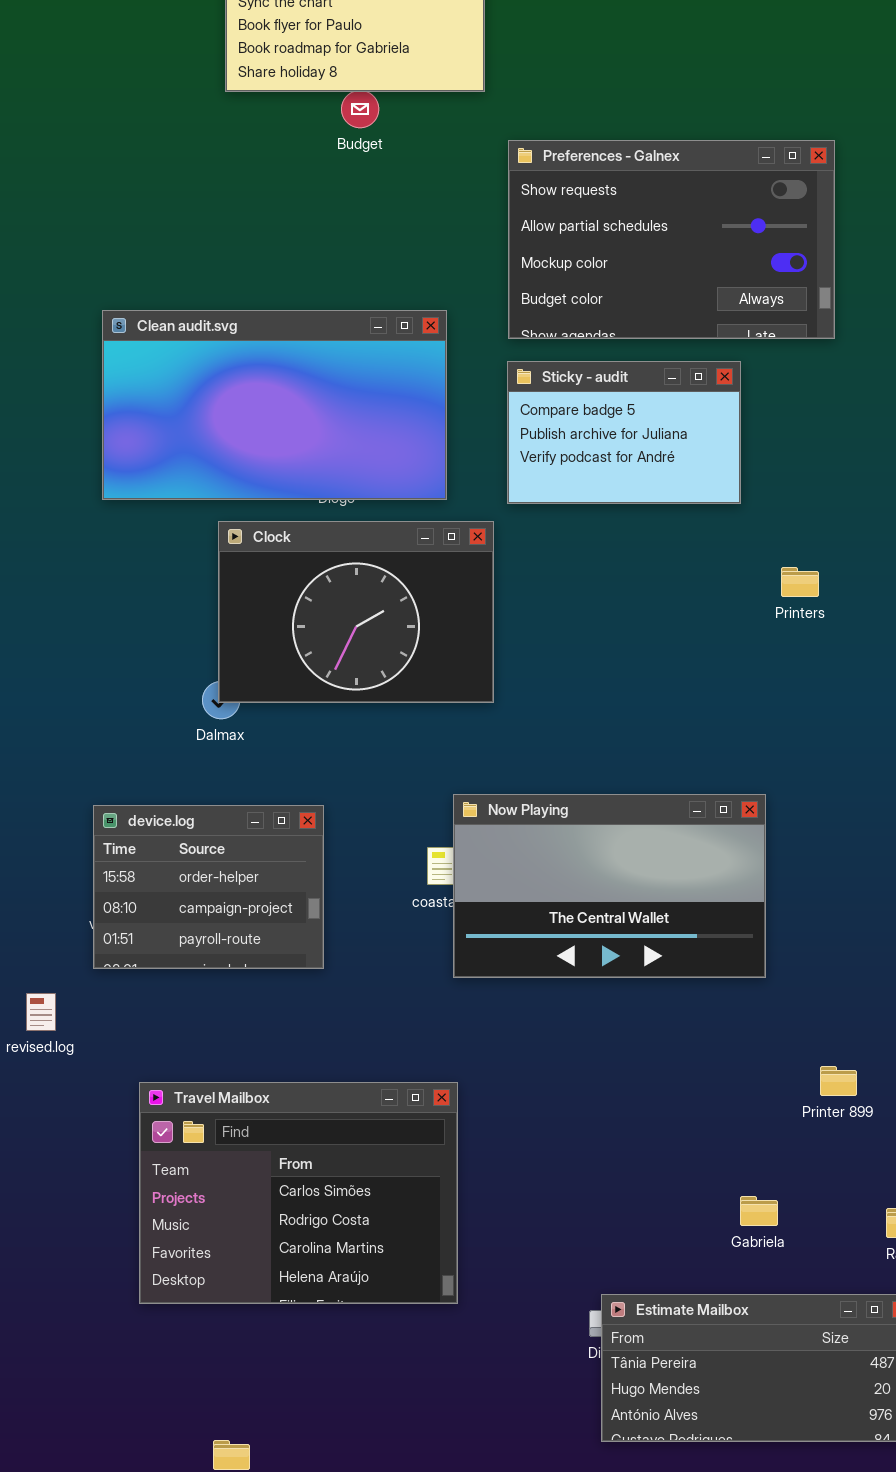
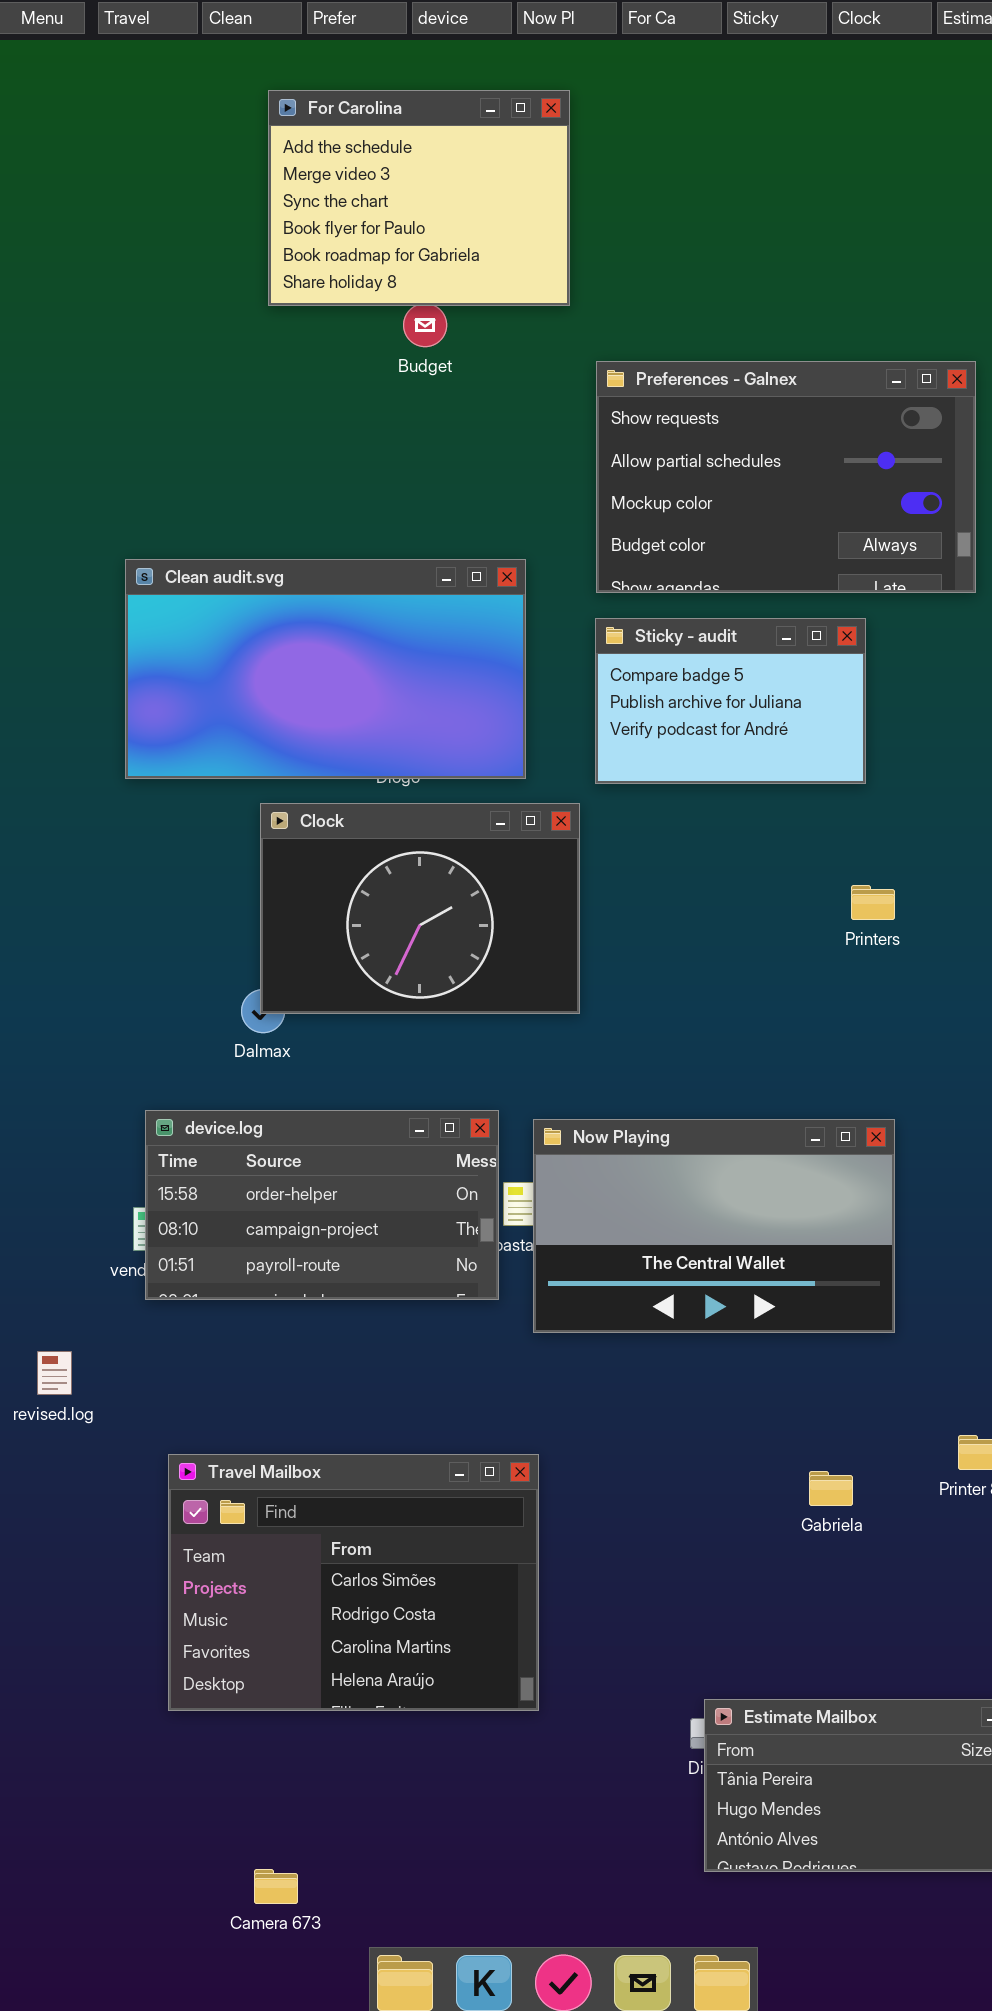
Printers: [781,567,819,597] -> [851,885,895,920], moved
device.log: [93,805,324,969] -> [145,1110,499,1300], moved, resized
Gabriela: [740,1196,778,1226] -> [809,1471,853,1506], moved

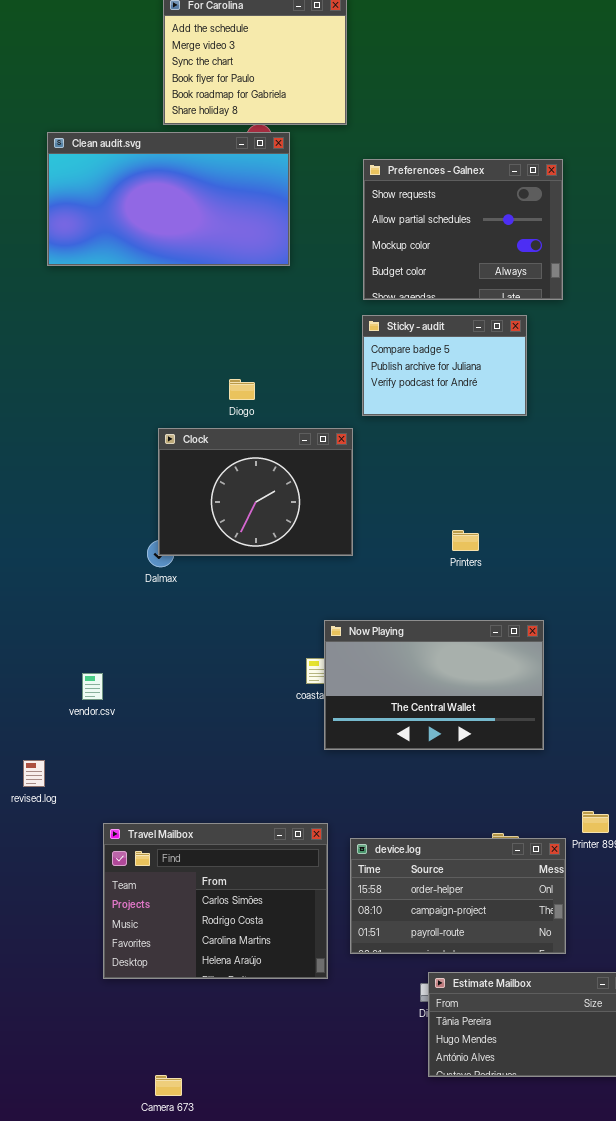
Preferences - Galnex: [596,361,976,593] -> [363,159,563,300], resized
Clean audit.svg: [125,559,526,779] -> [47,132,290,266], moved
Printers: [851,885,895,920] -> [452,530,479,551], moved
device.log: [145,1110,499,1300] -> [350,838,566,954], moved

